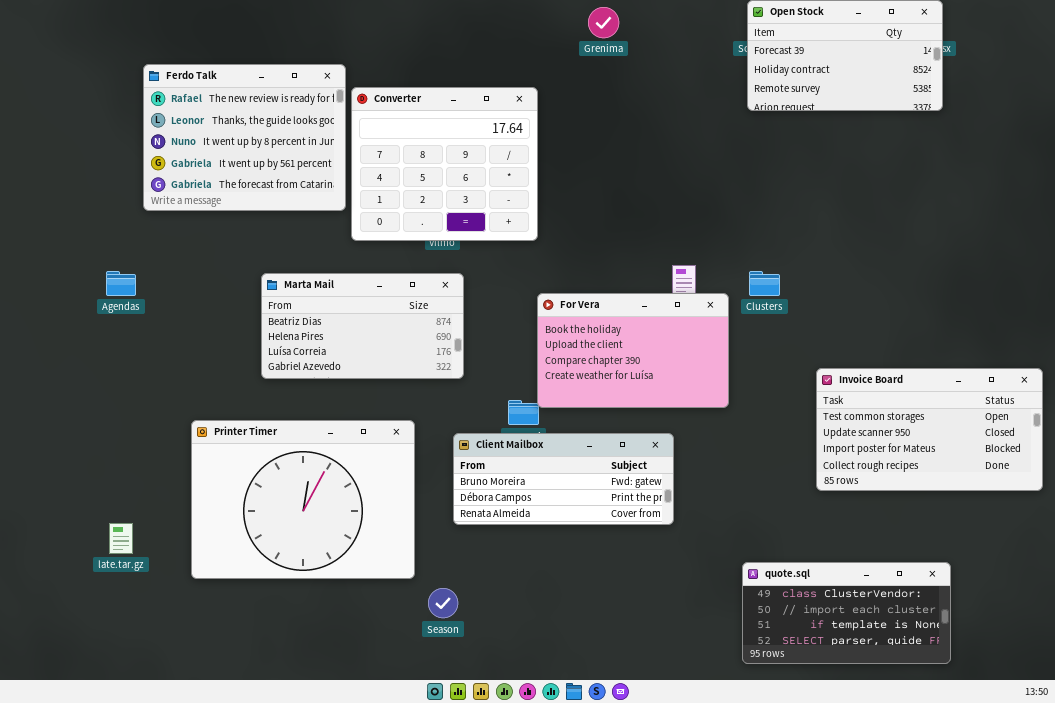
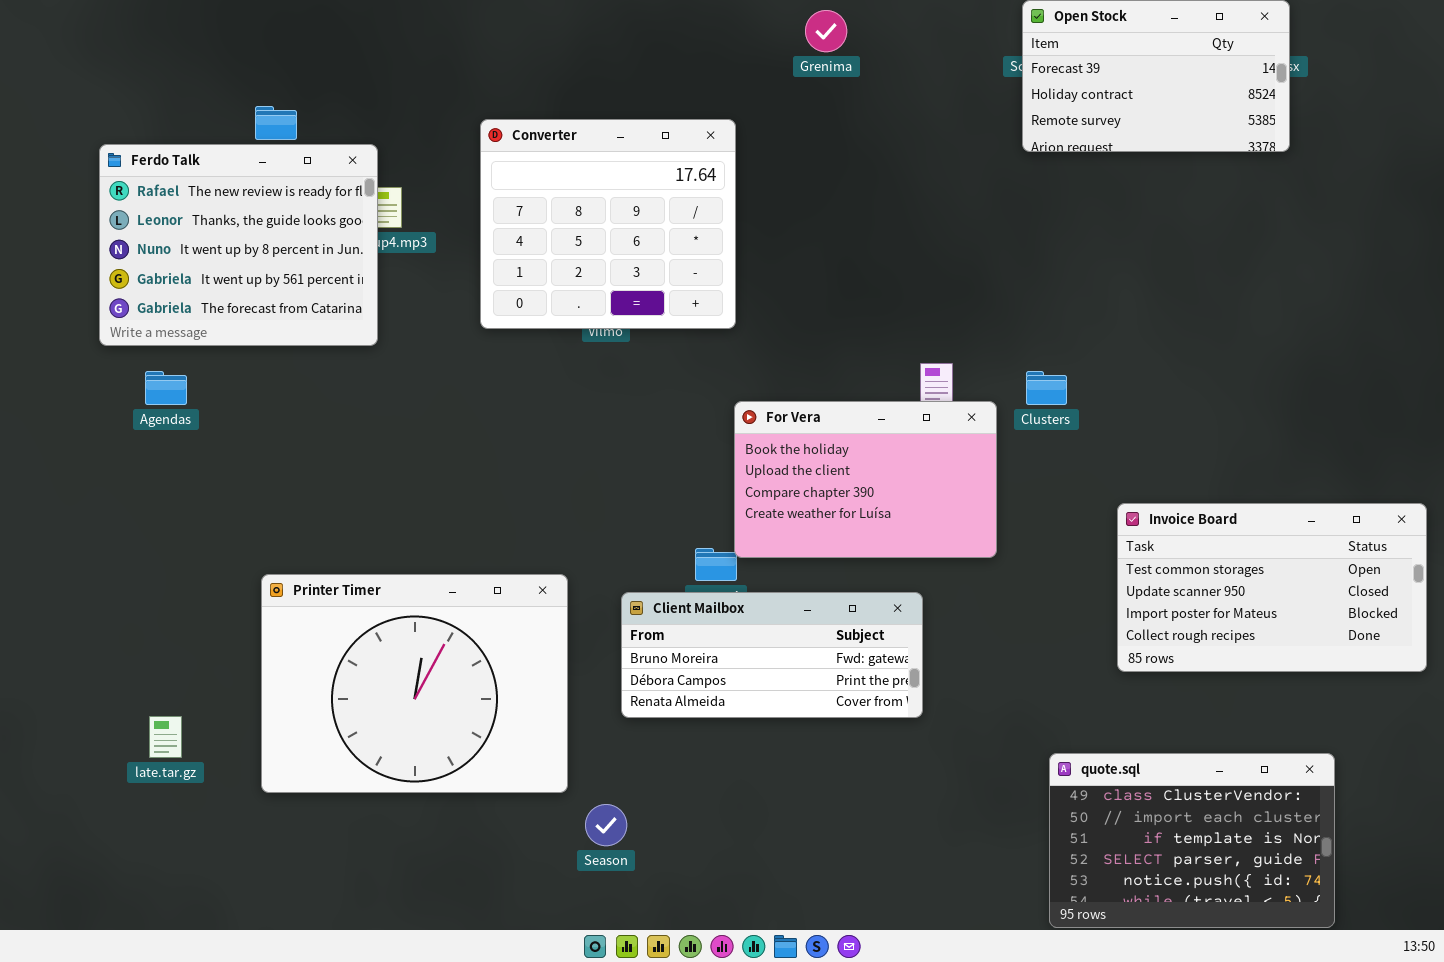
Ferdo Talk: [143,64,346,211] -> [99,144,378,346], moved
Marta Mail: [261,273,464,379] -> none, closed
quote.sql: [742,562,951,664] -> [1049,753,1335,928], moved, resized

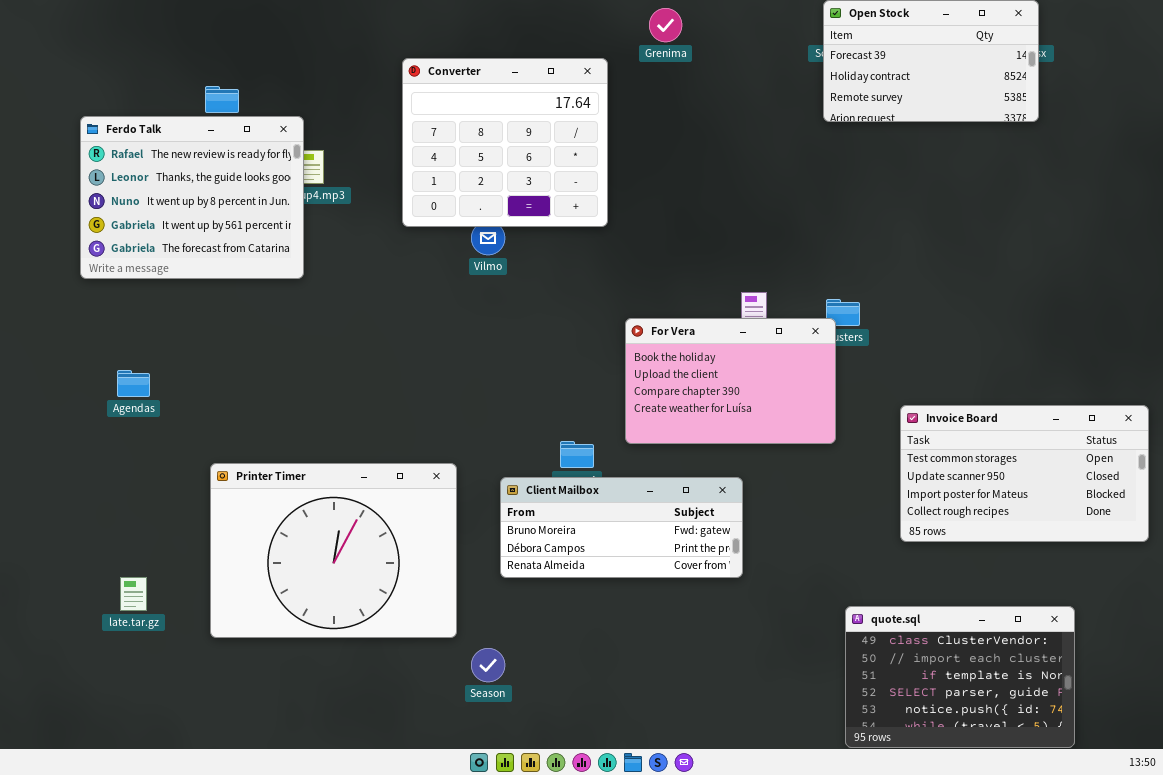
Converter: [480,119,736,329] -> [402,58,608,227], moved
Agendas: [145,371,187,405] -> [117,370,150,397], moved
For Vera: [734,401,997,558] -> [625,318,836,444], moved

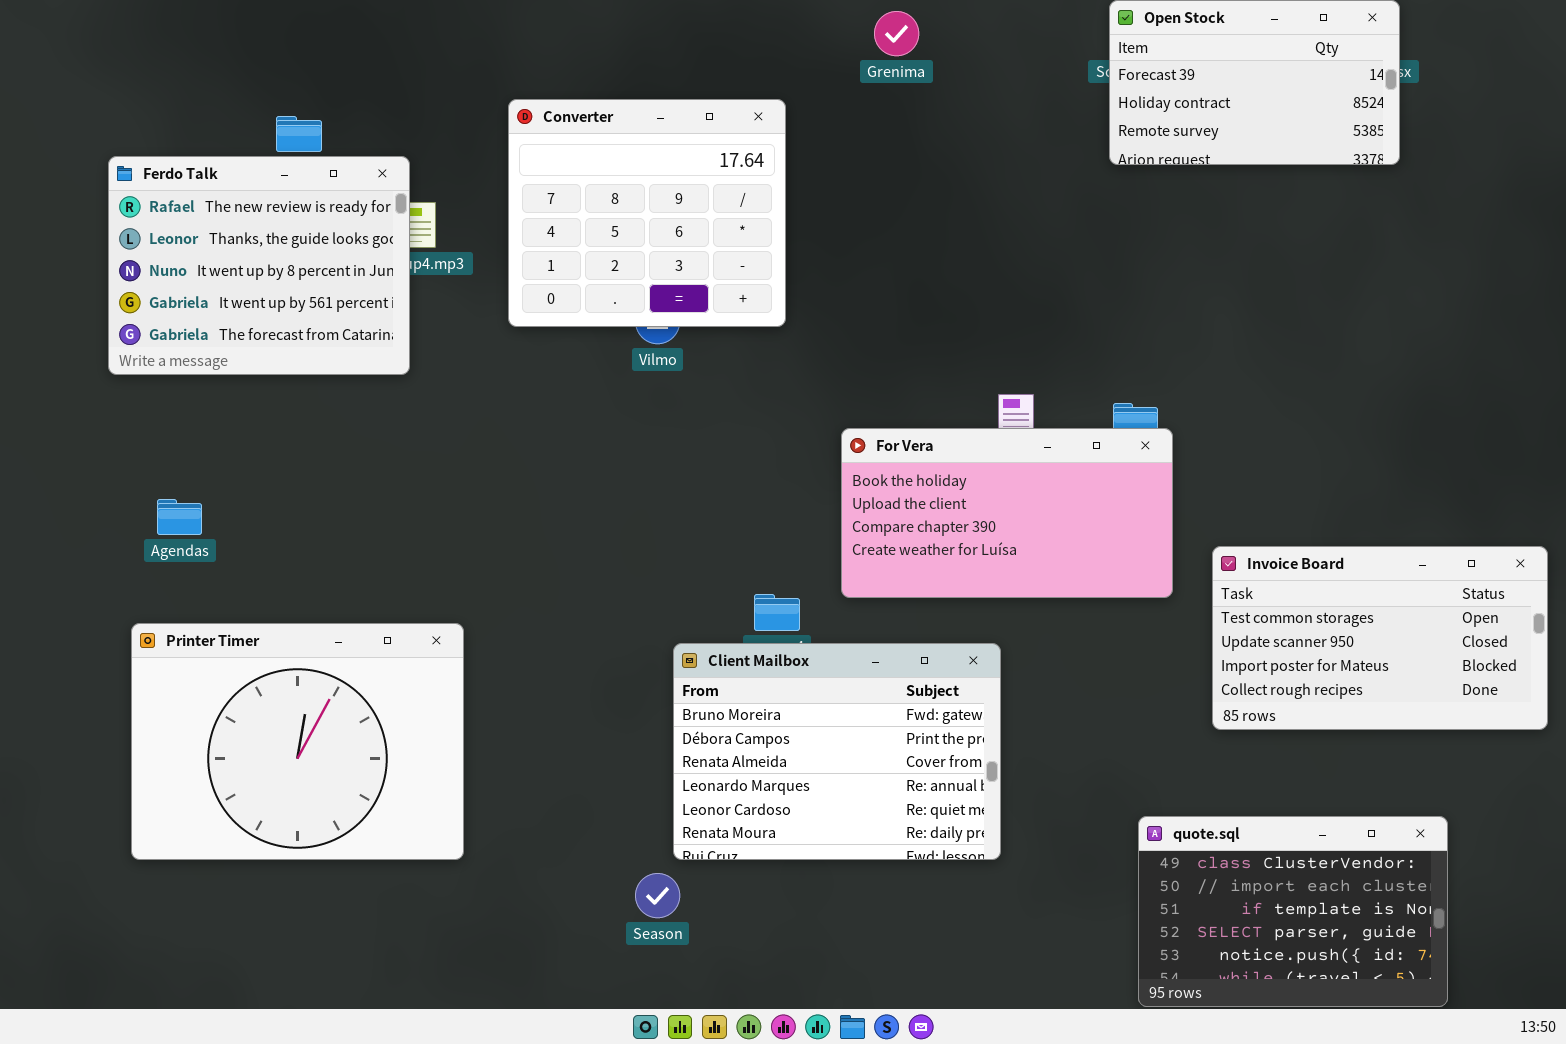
Converter: [402,58,608,227] -> [508,99,786,327], moved
For Vera: [625,318,836,444] -> [841,428,1173,598], resized
Printer Timer: [210,463,457,638] -> [131,623,464,860], moved
Client Mailbox: [500,477,743,578] -> [673,643,1001,860], resized

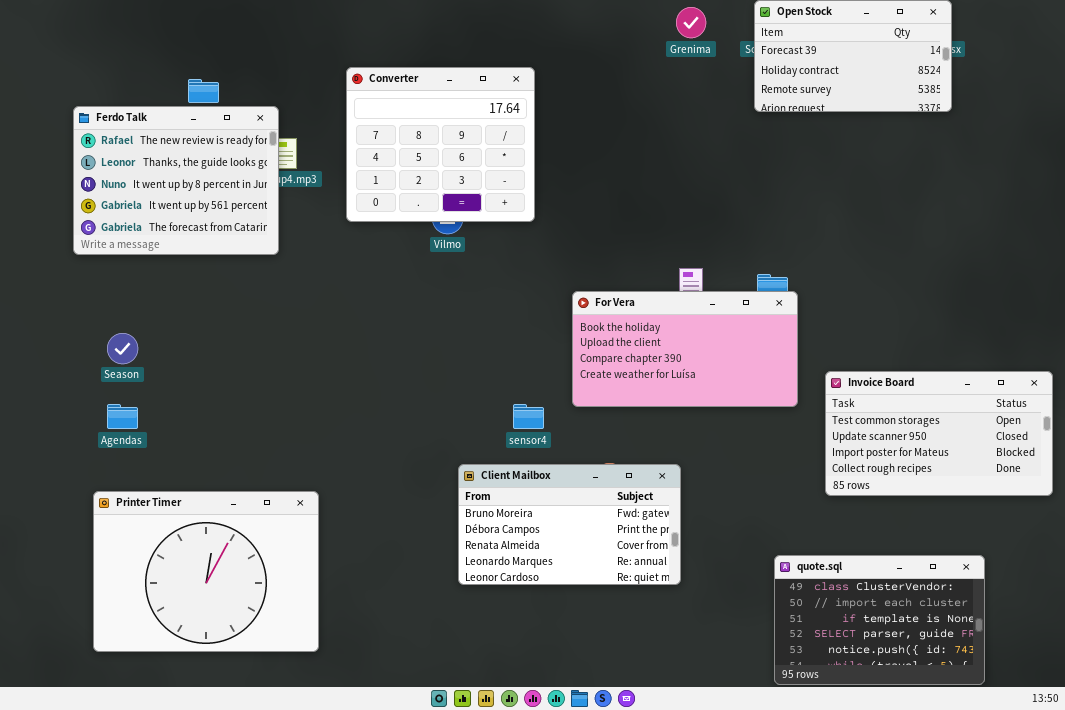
Grenima: [874,11,919,56] -> [676,7,706,38], moved
Agendas: [157,499,202,535] -> [107,404,138,429], moved
Printer Timer: [131,623,464,860] -> [93,491,319,652], moved
Client Mailbox: [673,643,1001,860] -> [458,464,681,585], resized
Season: [635,873,680,918] -> [107,333,138,364], moved

